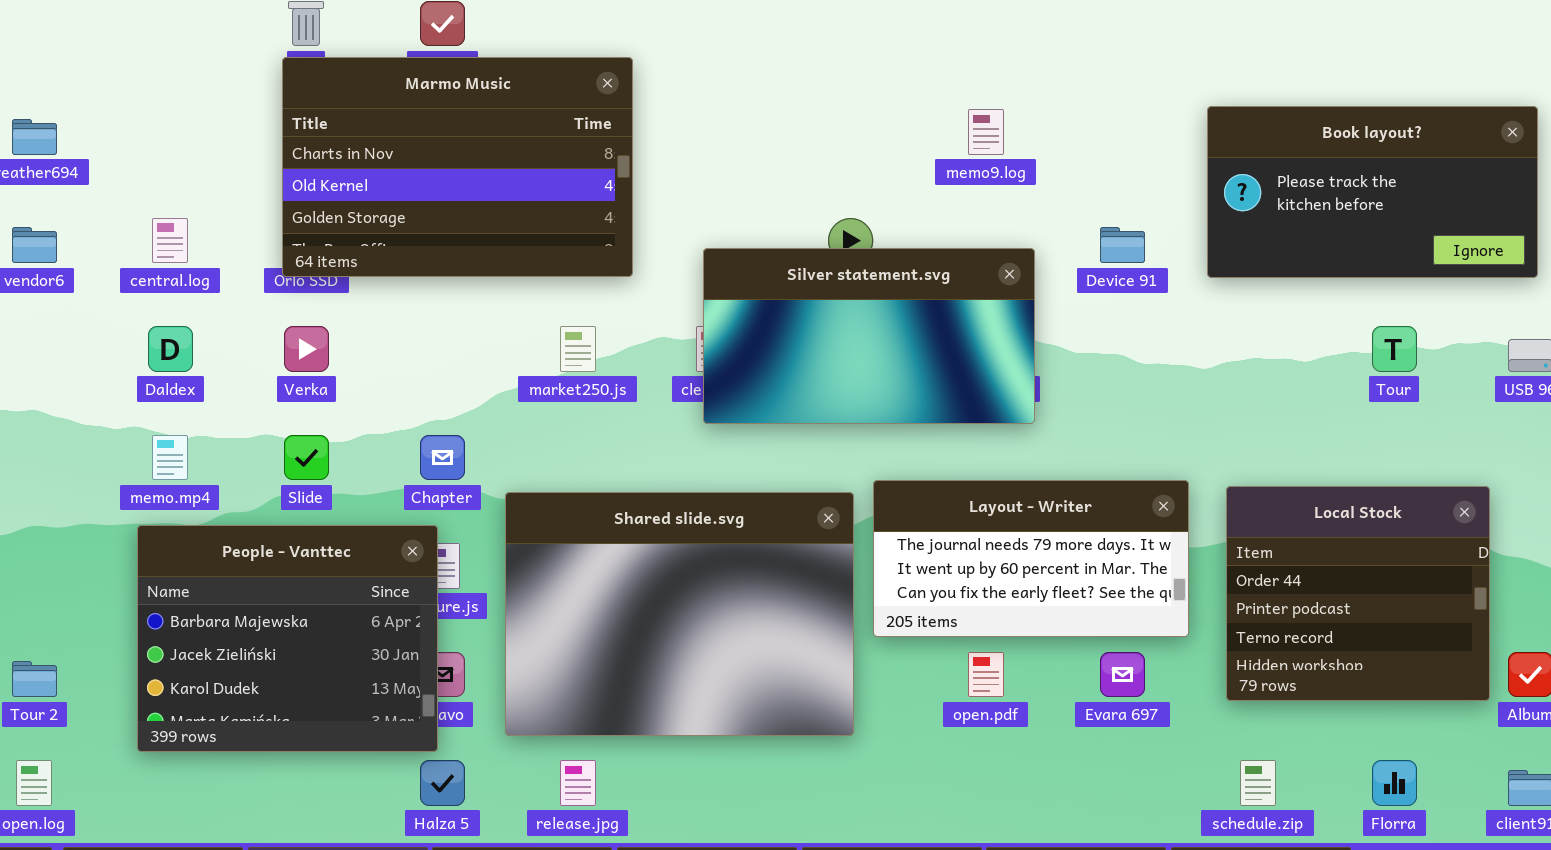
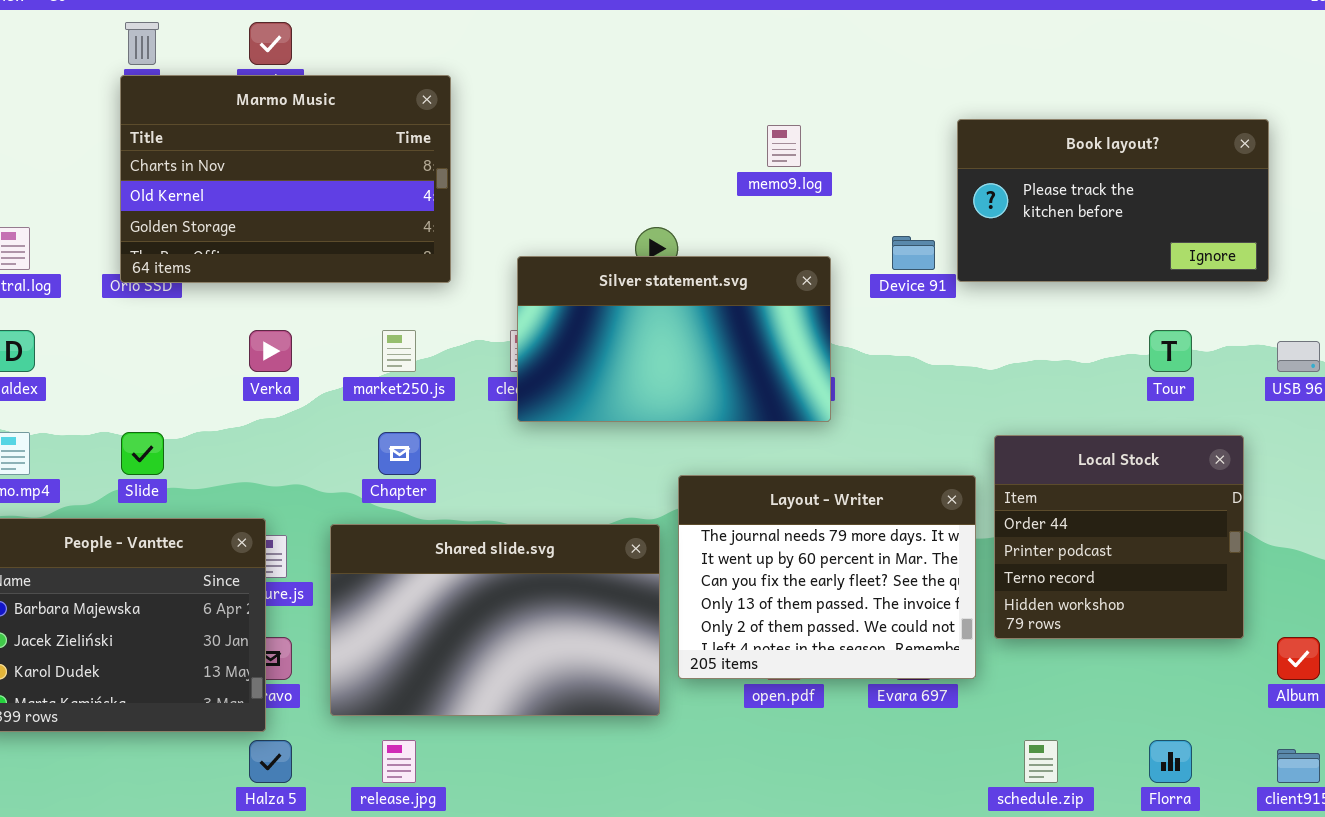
Book layout?: [1207,106,1538,278] -> [957,119,1269,282], moved
Verka: [284,326,329,372] -> [249,330,292,372], moved
Chapter: [420,435,465,480] -> [378,432,421,475], moved
Layout - Writer: [873,480,1189,637] -> [678,475,976,679], resized
Local Stock: [1226,486,1490,701] -> [994,435,1244,639], moved
Shared slide.svg: [505,492,854,736] -> [330,524,660,716], resized

